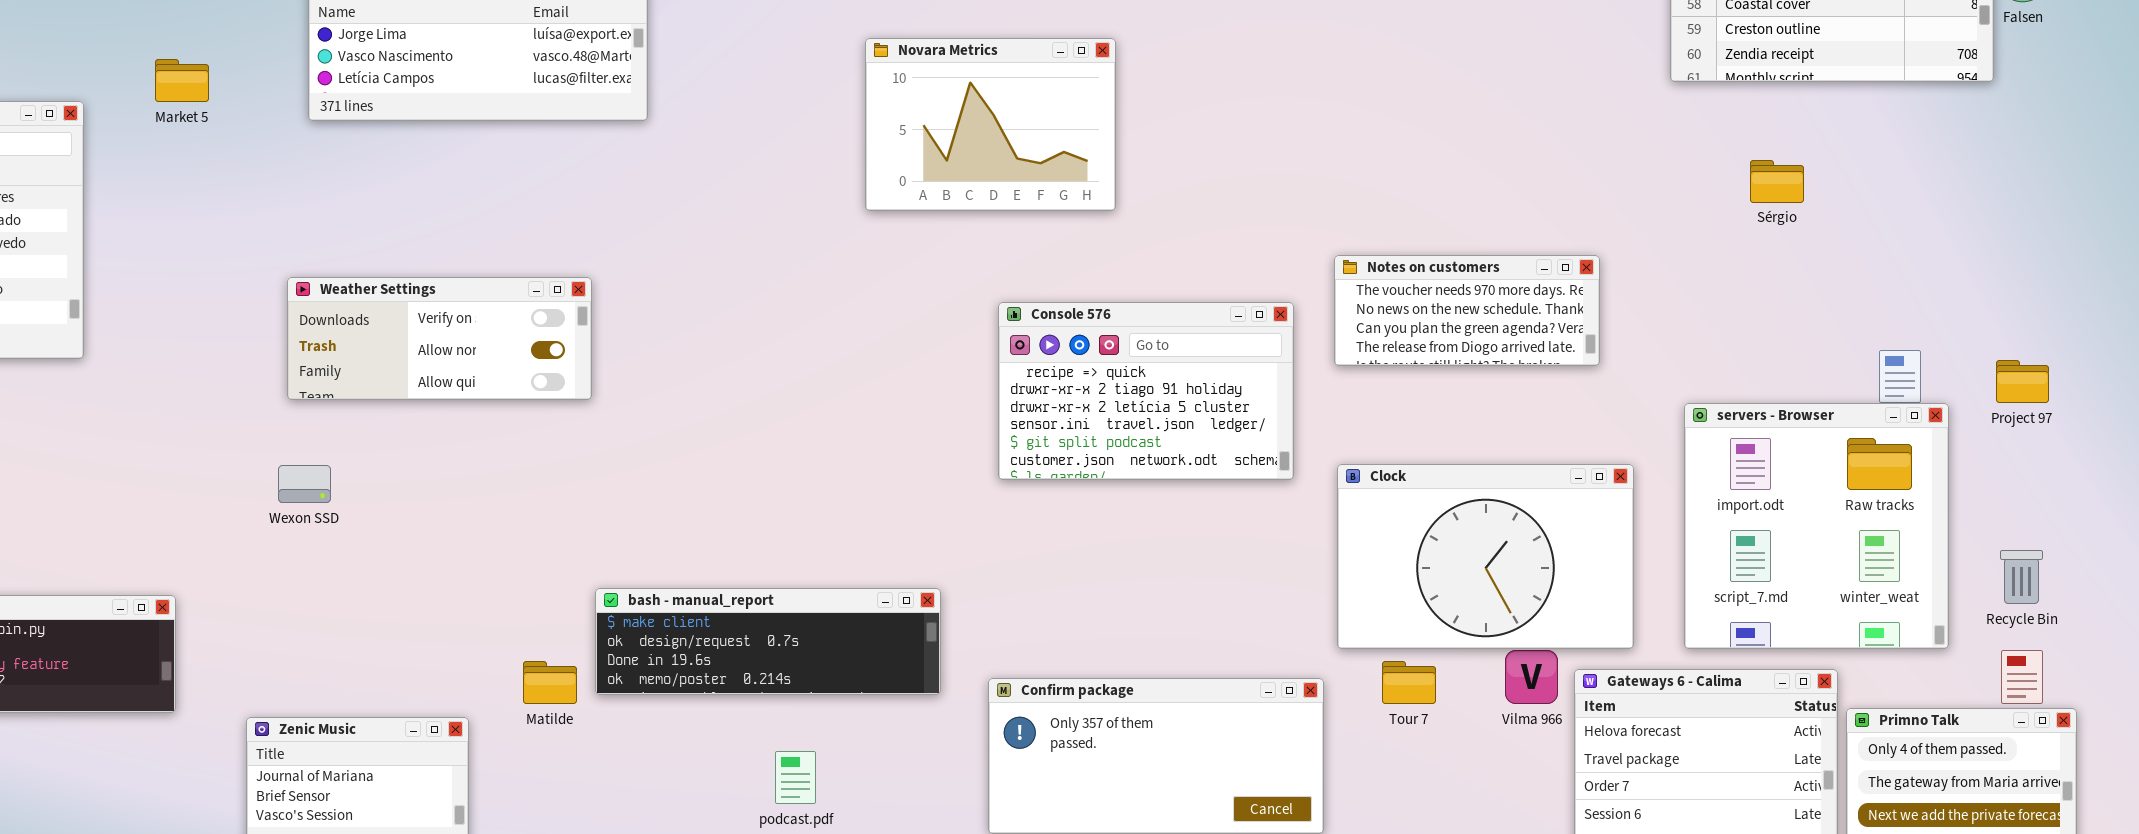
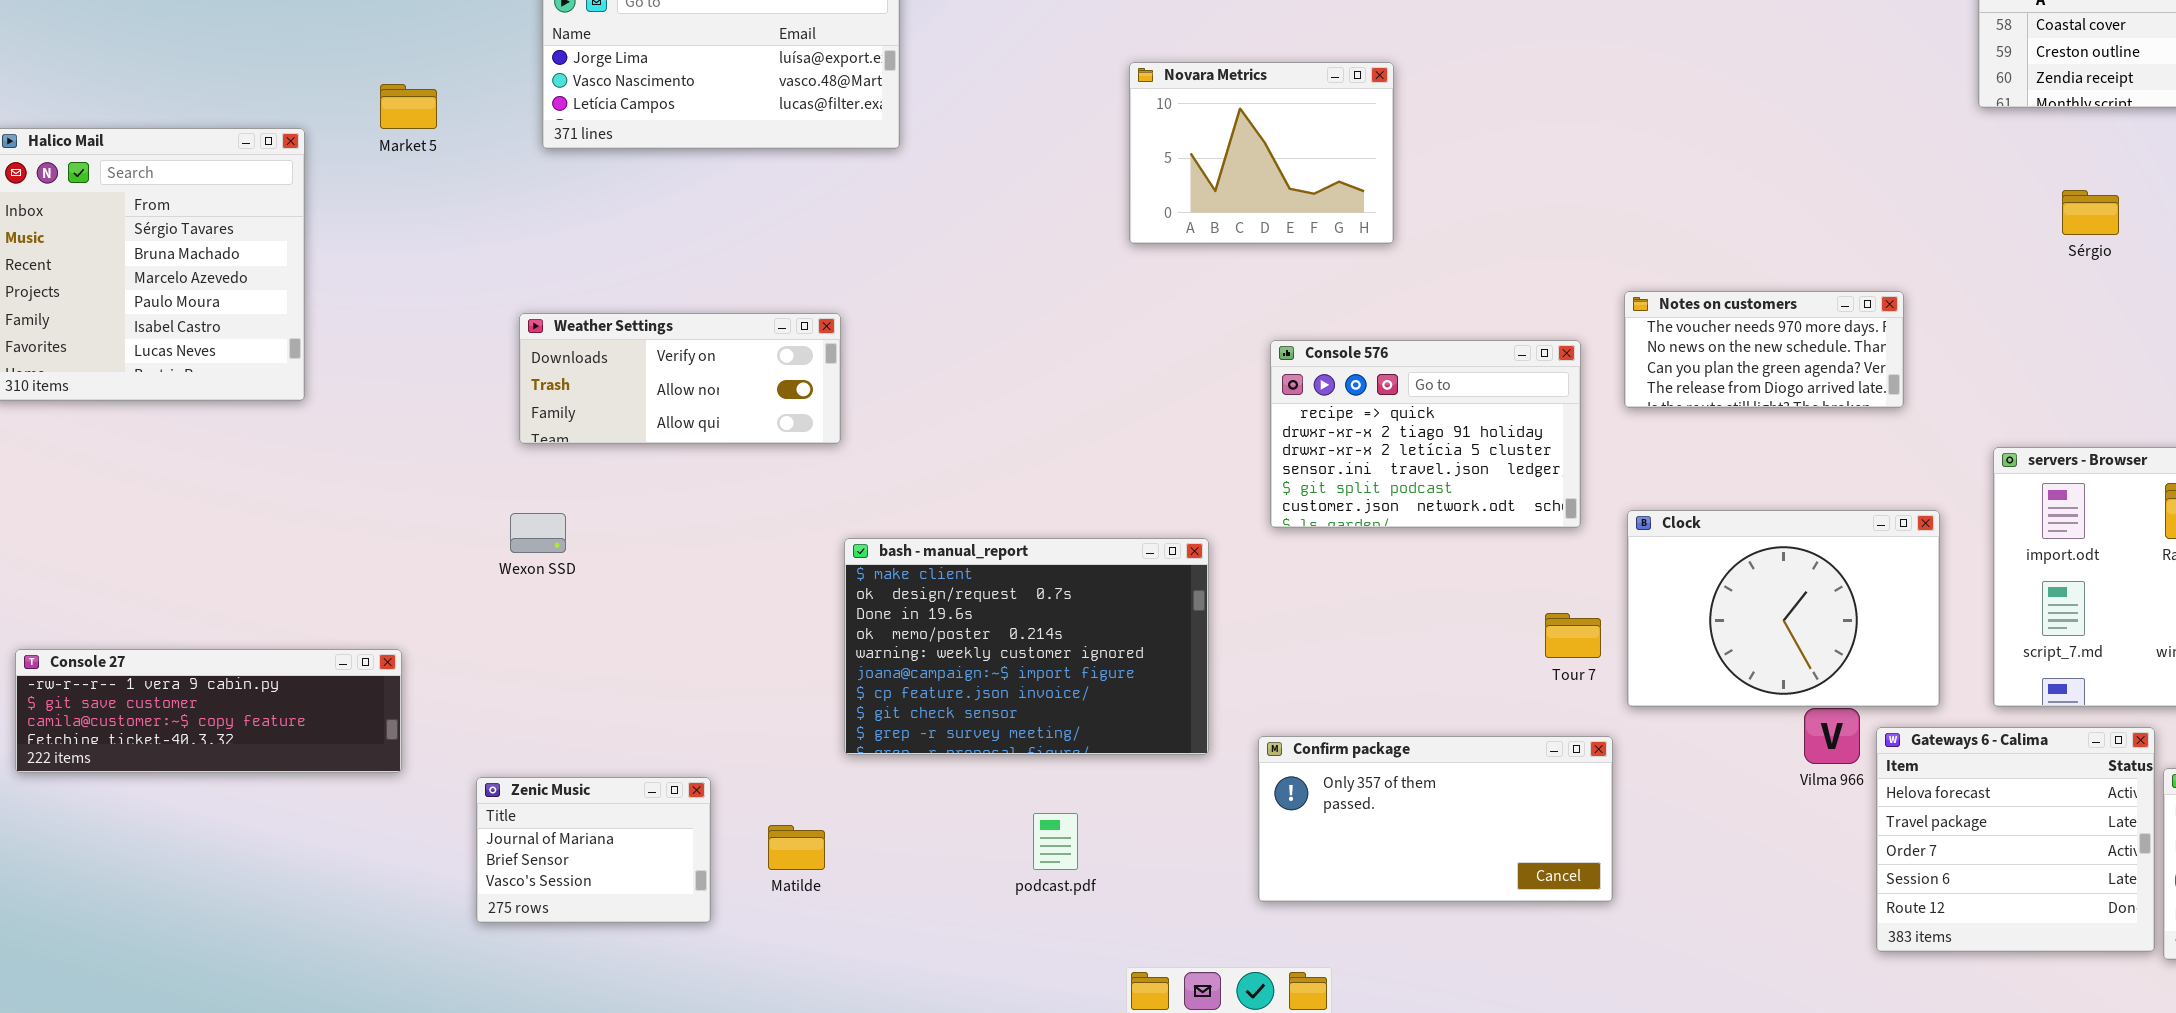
bash - manual_report: [595,588,941,695] -> [844,538,1209,755], resized
Matilde: [523,661,577,704] -> [768,825,825,870], moved
Tour 7: [1382,661,1436,704] -> [1545,613,1601,658], moved

